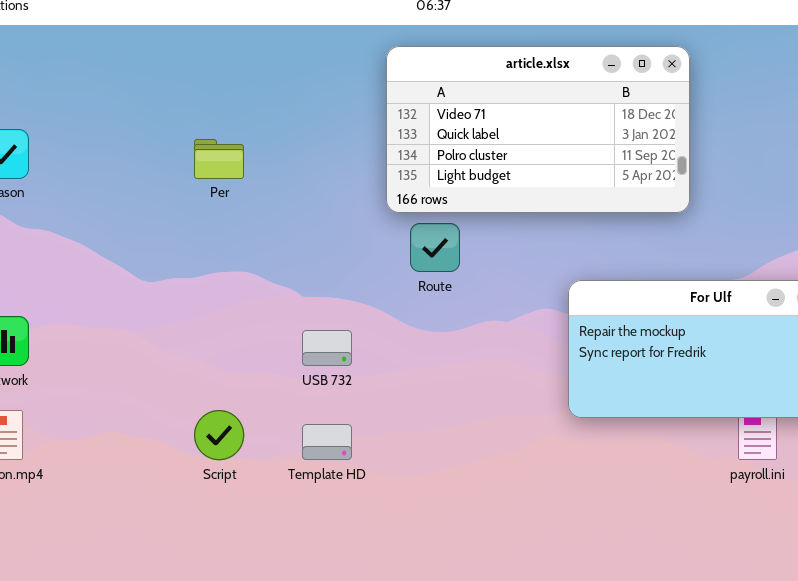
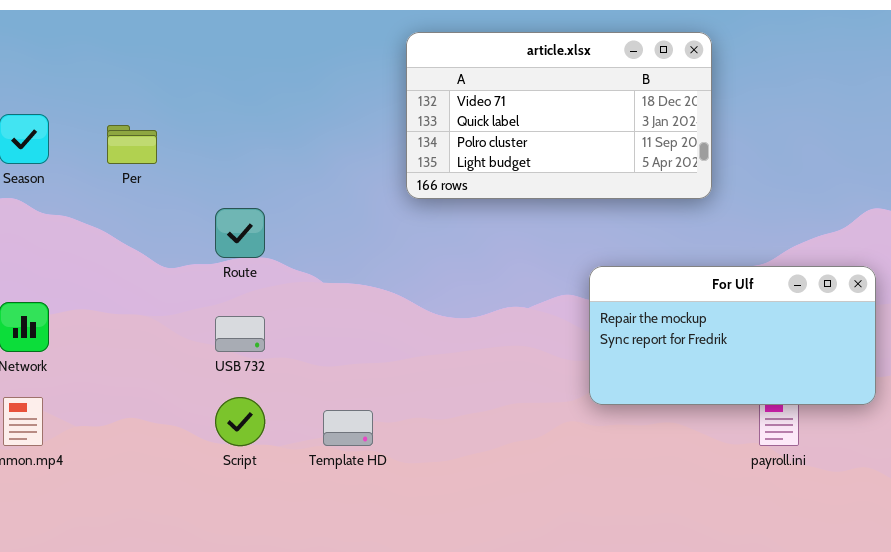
Per: [194,139,244,179] -> [107,125,157,164], moved
Route: [410,223,460,272] -> [215,208,265,258], moved
USB 732: [302,330,352,366] -> [215,316,265,352], moved

